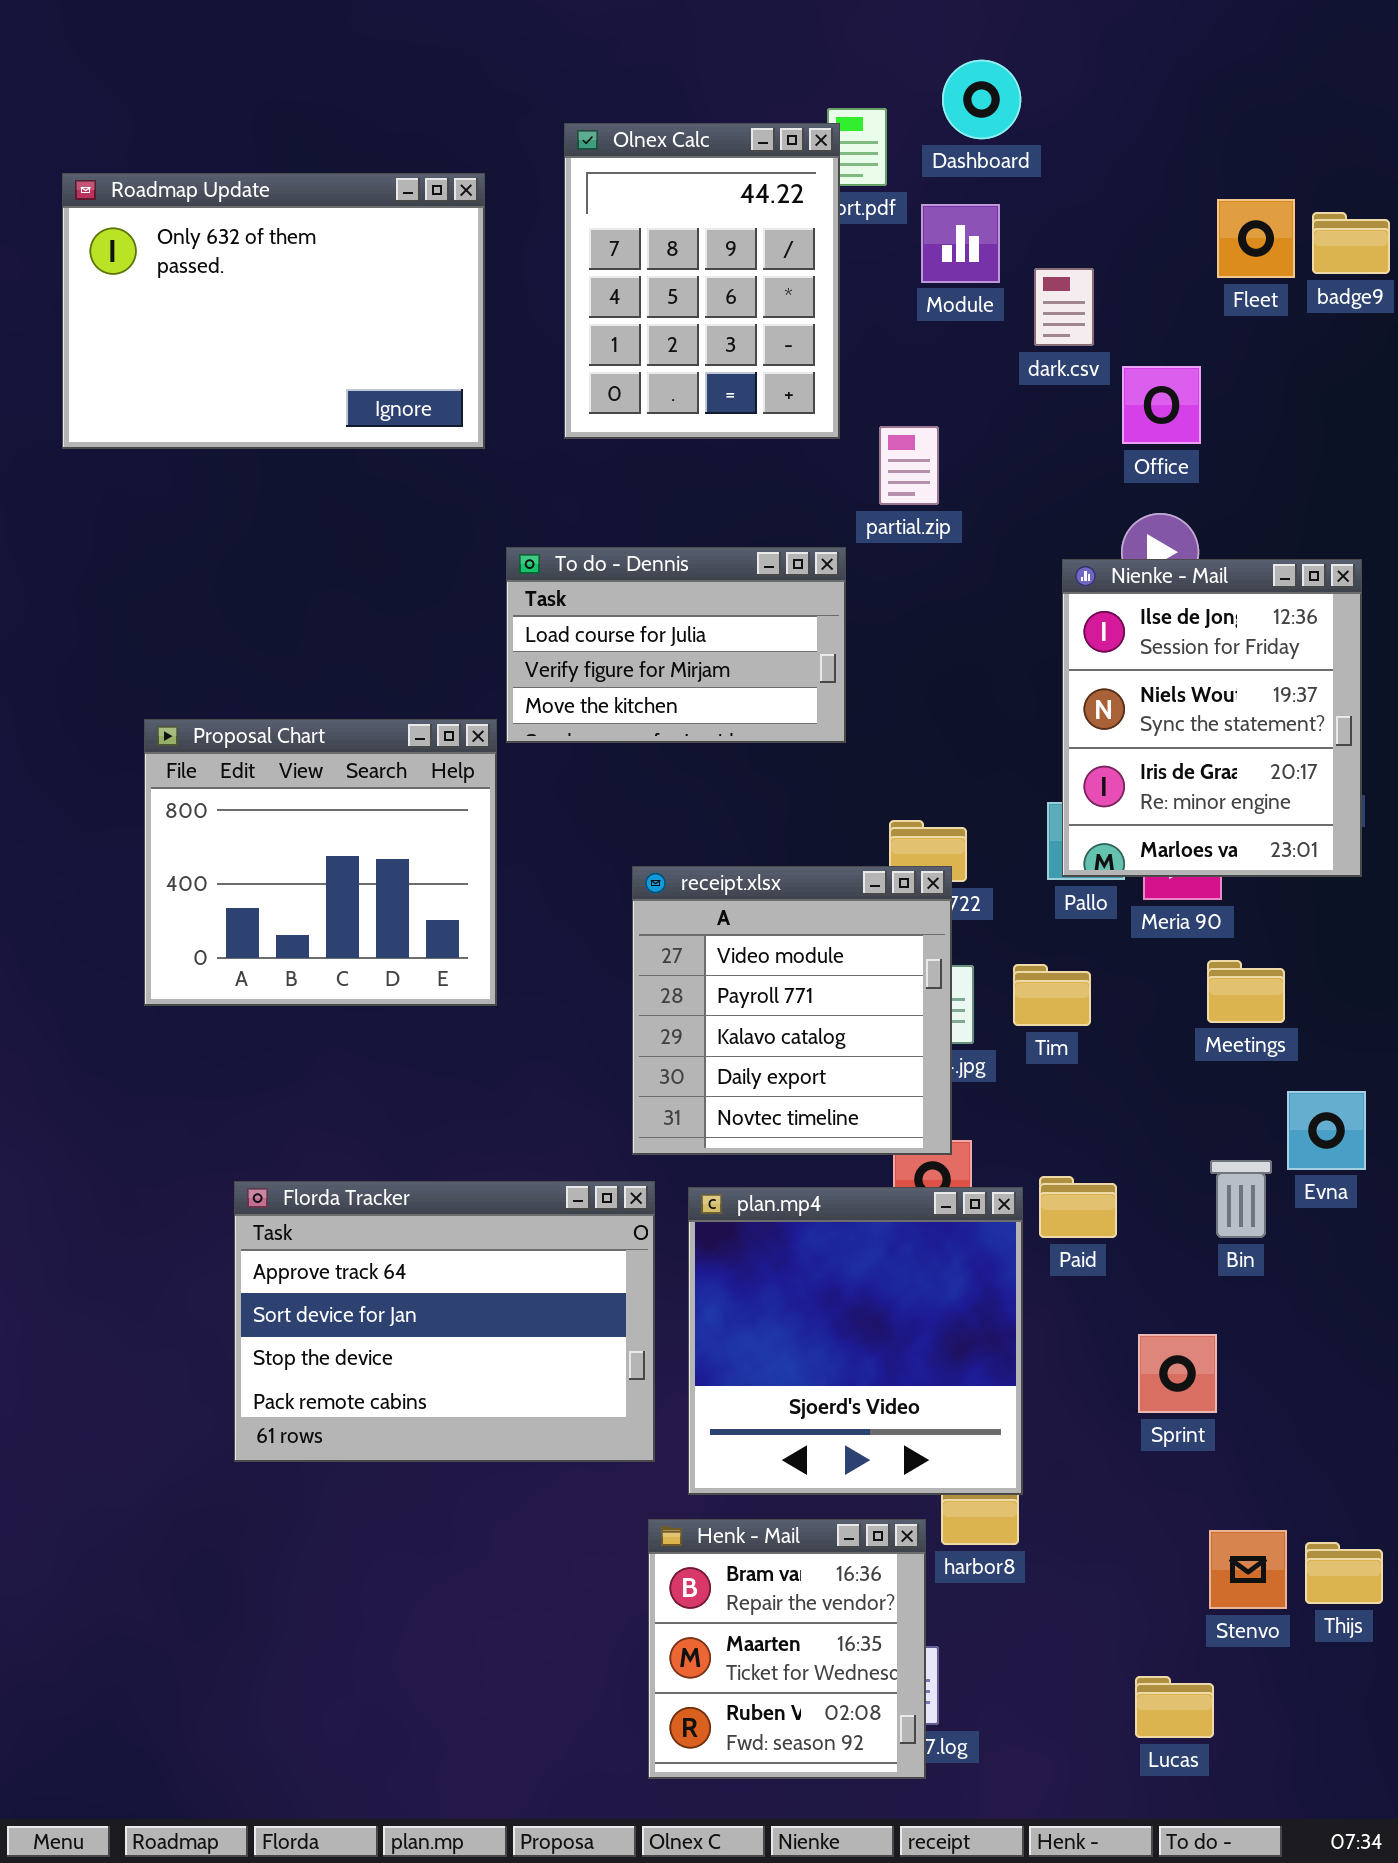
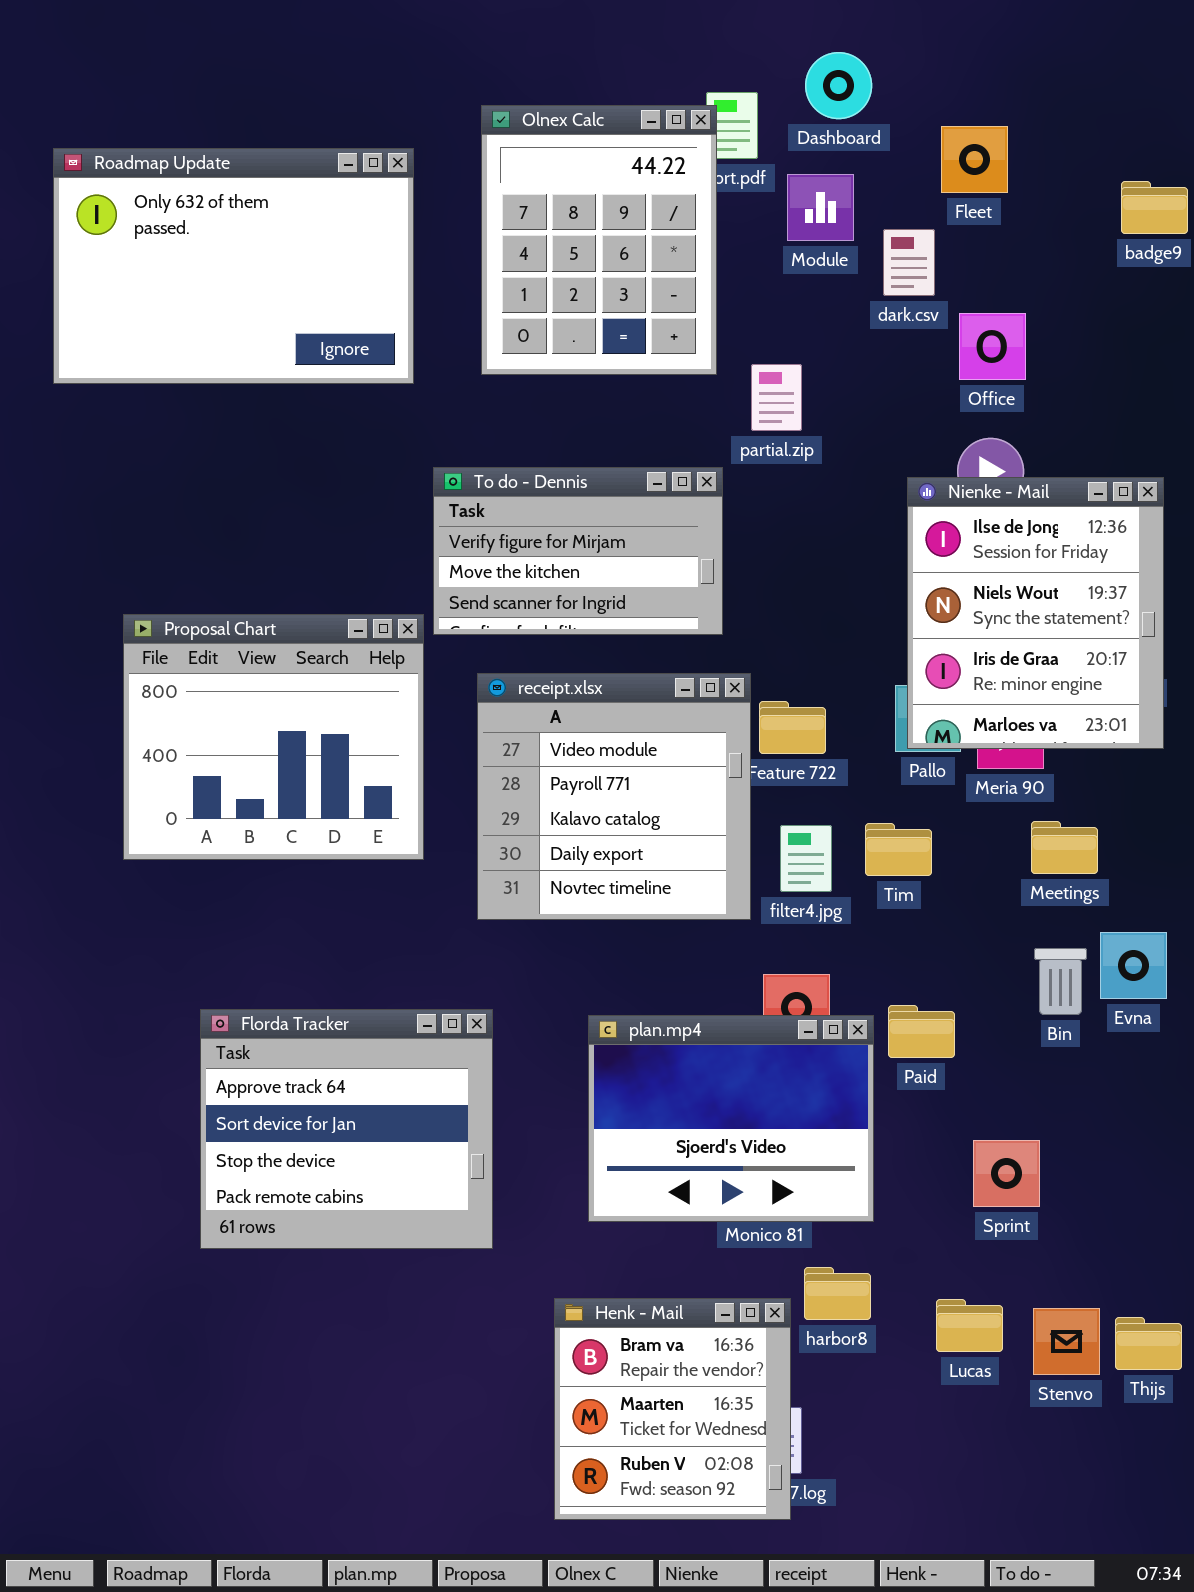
Fleet: [1217,199,1295,278] -> [941,126,1008,193], moved
To do - Dennis: [506,547,846,743] -> [433,467,723,635], scrolled down 1 row
receipt.xlsx: [632,866,952,1155] -> [477,673,751,920], moved
Bin: [1210,1160,1272,1238] -> [1034,948,1087,1015], moved
Florda Tracker: [234,1181,655,1462] -> [200,1009,493,1249], resized
plan.mp4: [688,1187,1023,1495] -> [588,1015,874,1222], resized
Lucas: [1135,1676,1214,1738] -> [936,1299,1003,1352], moved

